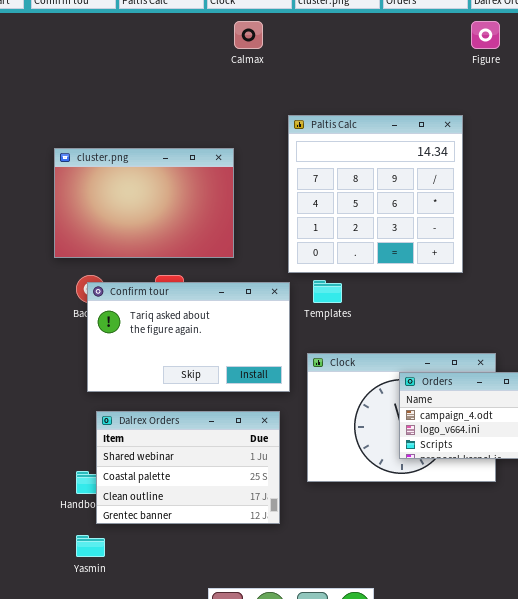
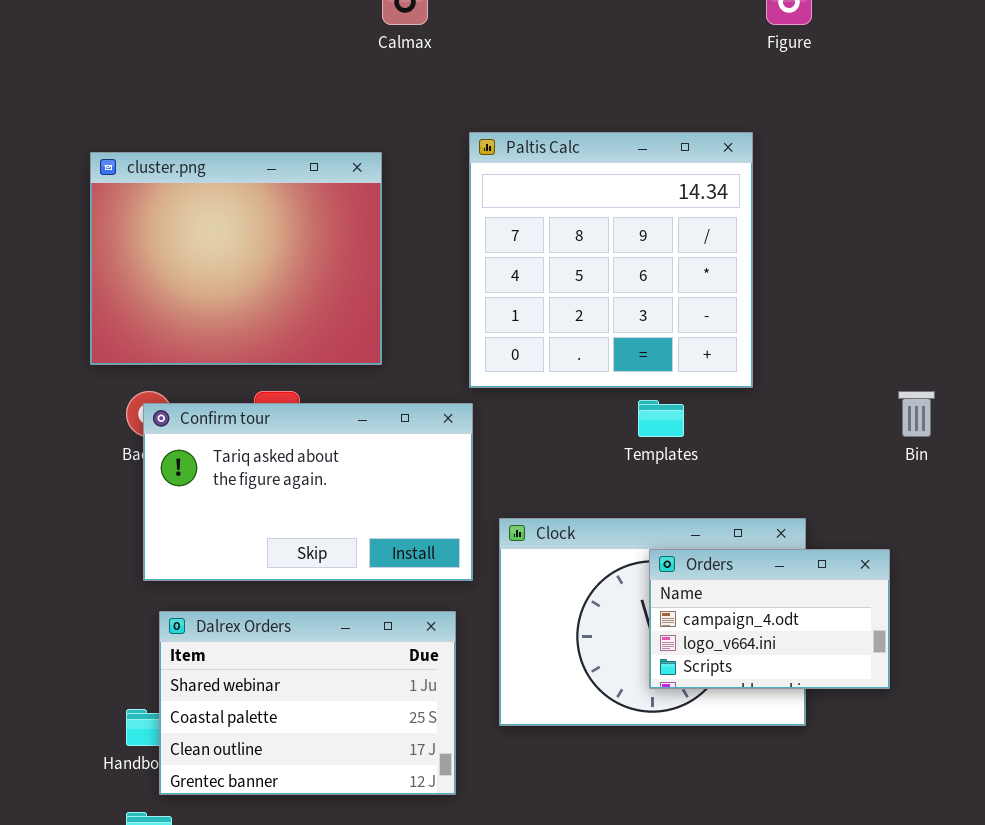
cluster.png: [54,148,234,258] -> [90,152,382,365], resized
Templates: [313,280,342,303] -> [638,400,684,437], moved

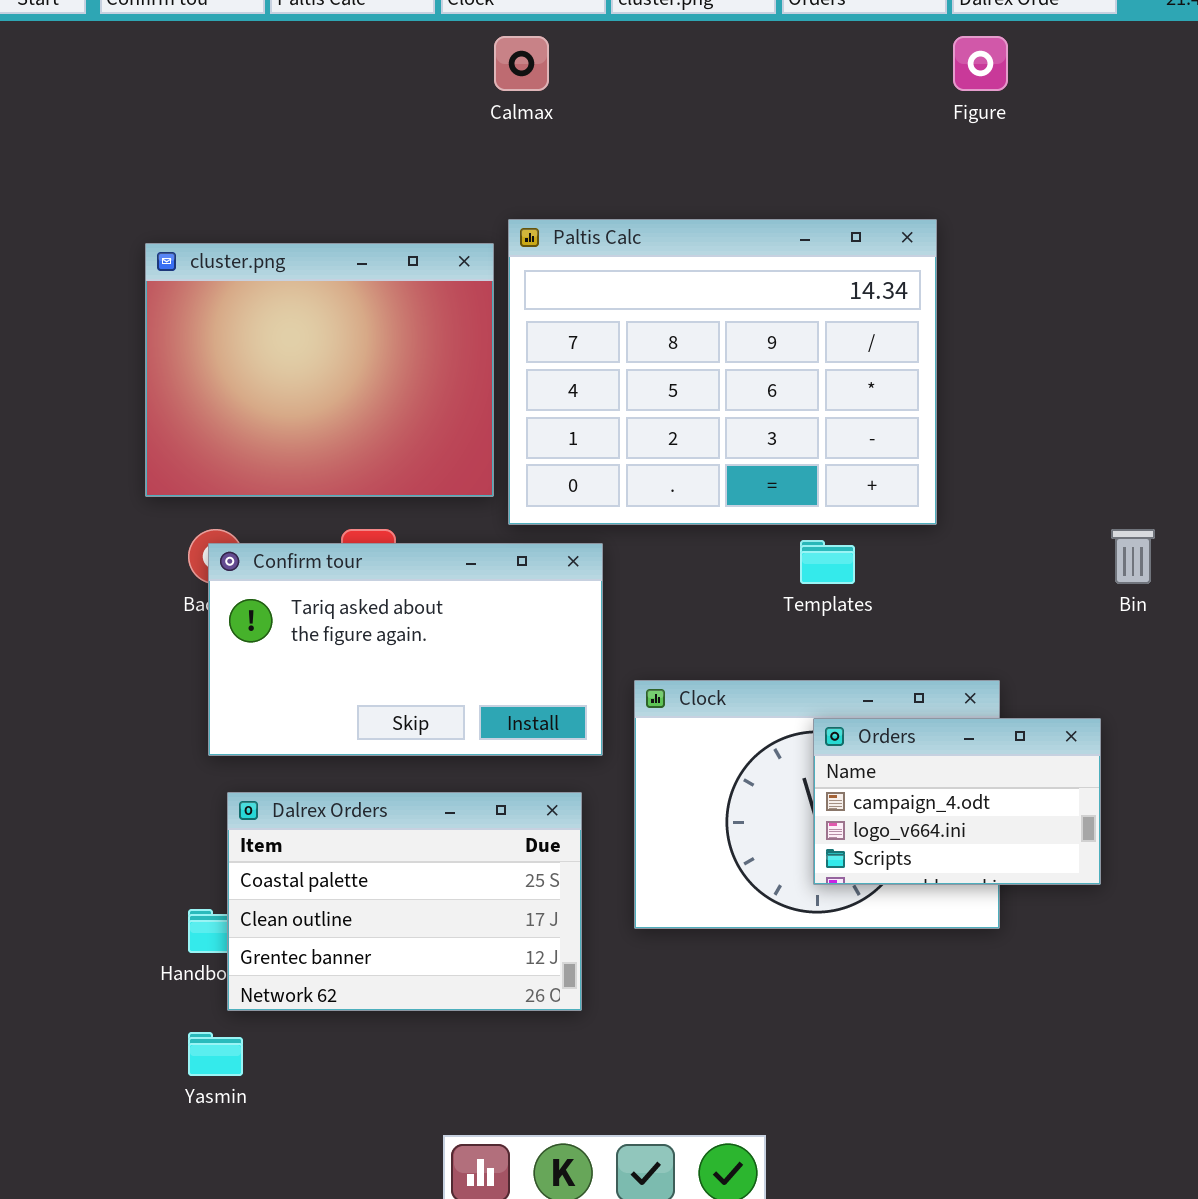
Paltis Calc: [469,132,753,388] -> [508,219,937,525], resized
Dalrex Orders: [159,611,456,795] -> [227,792,582,1011], scrolled down 1 row

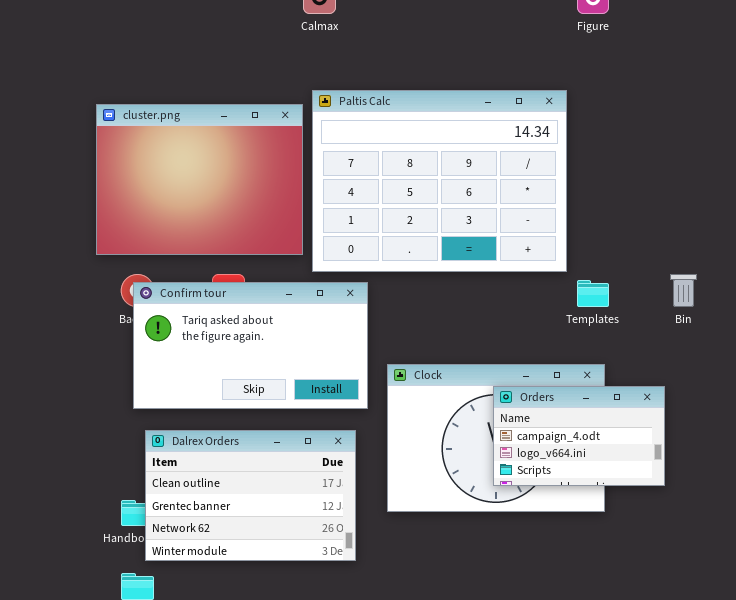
Templates: [800,540,855,584] -> [577,280,609,307], moved
Dalrex Orders: [227,792,582,1011] -> [145,430,356,561], scrolled down 1 row

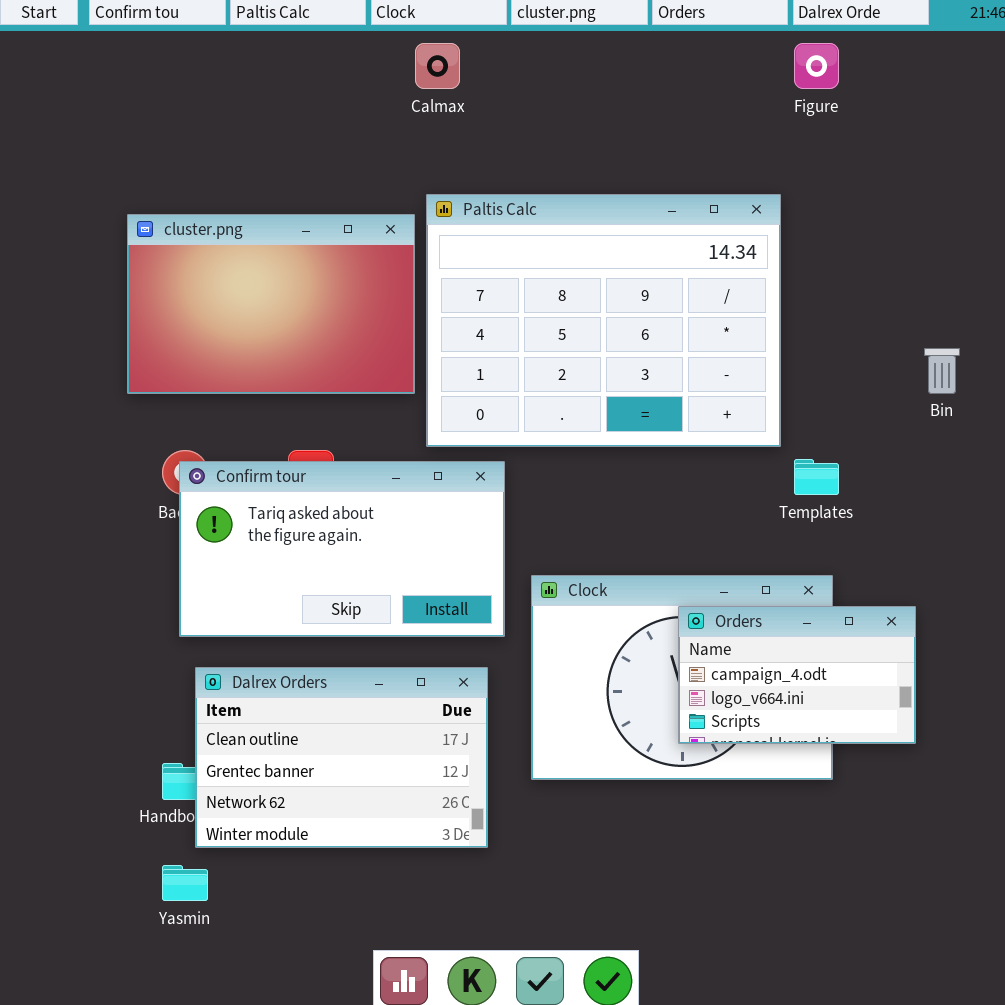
cluster.png: [96,104,303,255] -> [127,214,415,394], resized
Bin: [670,274,697,307] -> [924,348,960,394], moved

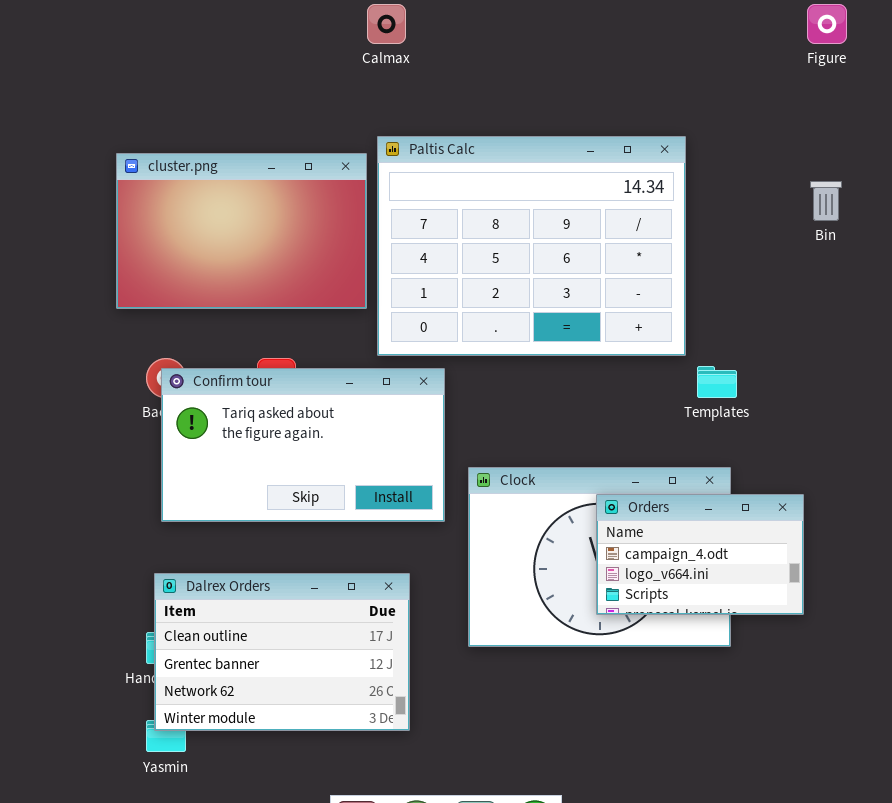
Figure: [794,43,839,89] -> [807,4,847,44], moved
Bin: [924,348,960,394] -> [810,181,842,221], moved
Dalrex Orders: [195,667,488,848] -> [154,573,410,731], moved

